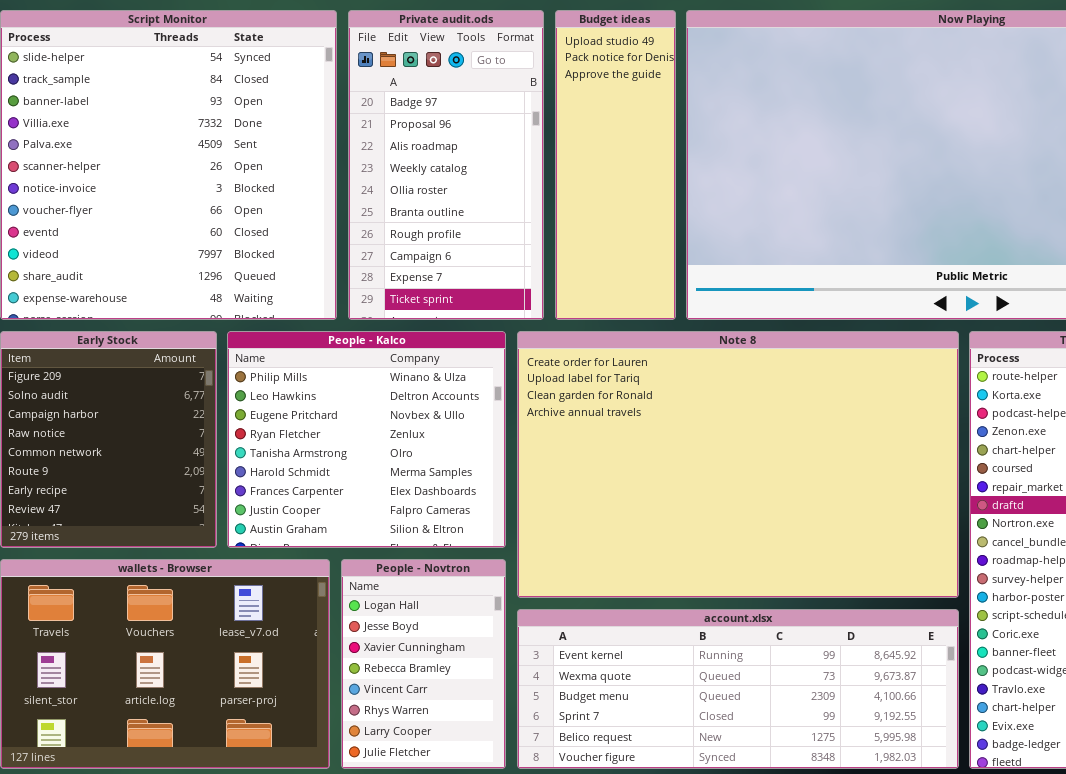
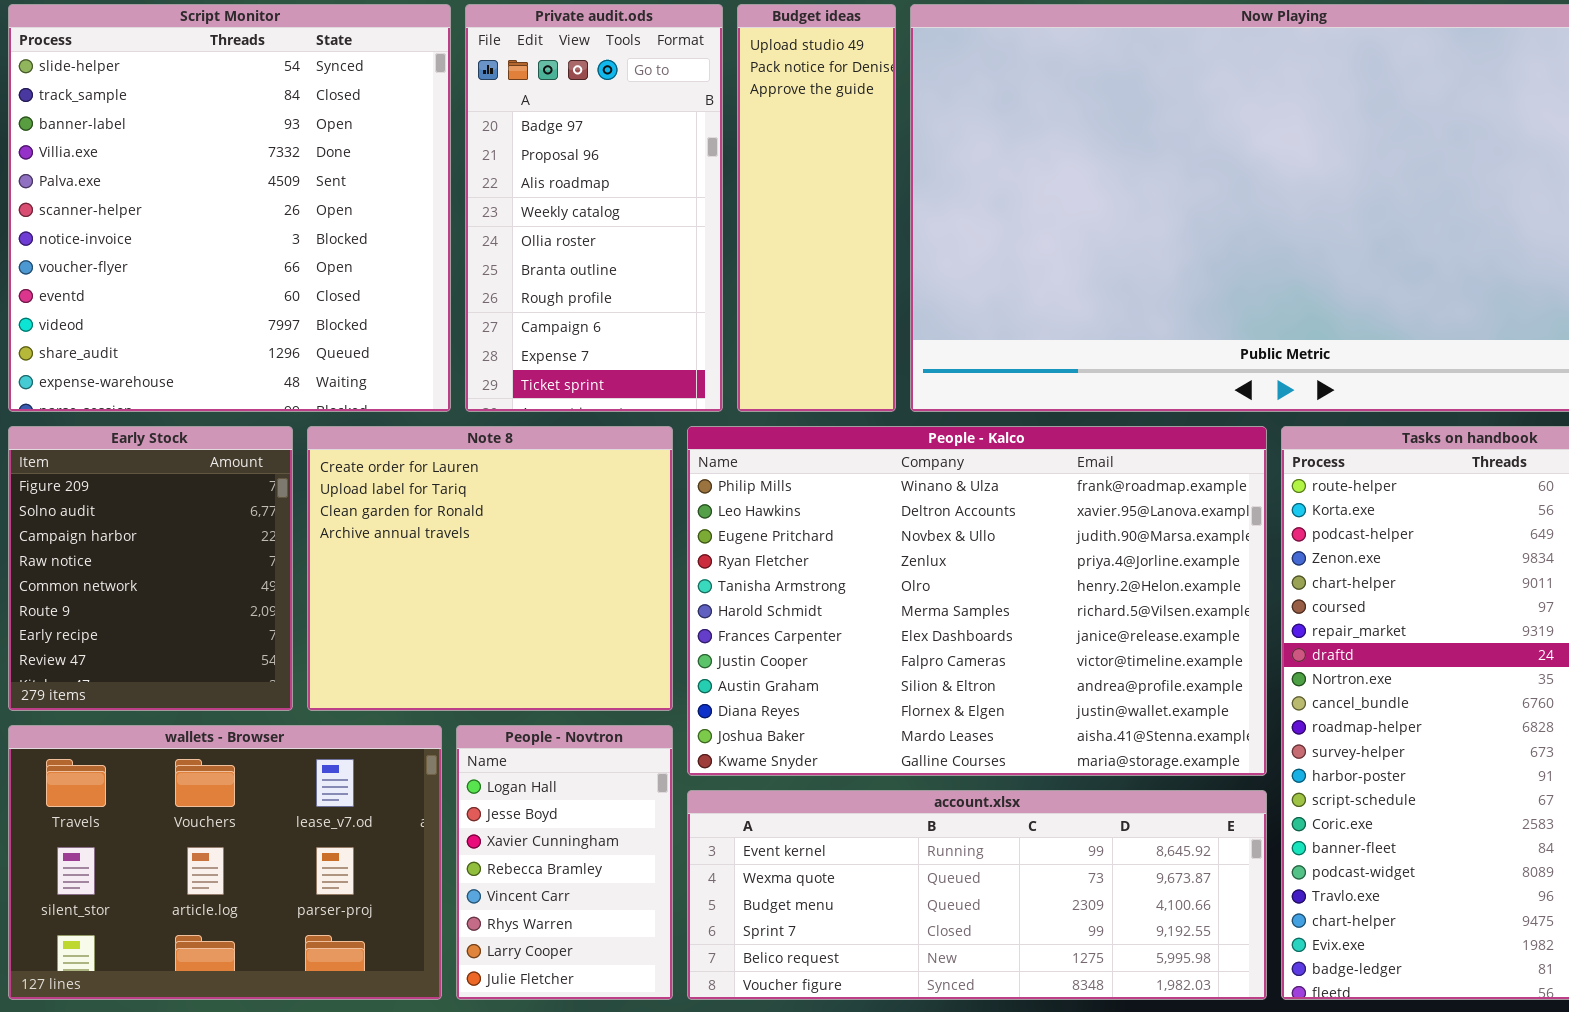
People - Kalco: [227,331,506,548] -> [687,426,1267,776], moved, resized
Note 8: [517,331,959,598] -> [307,426,673,711], moved, resized

